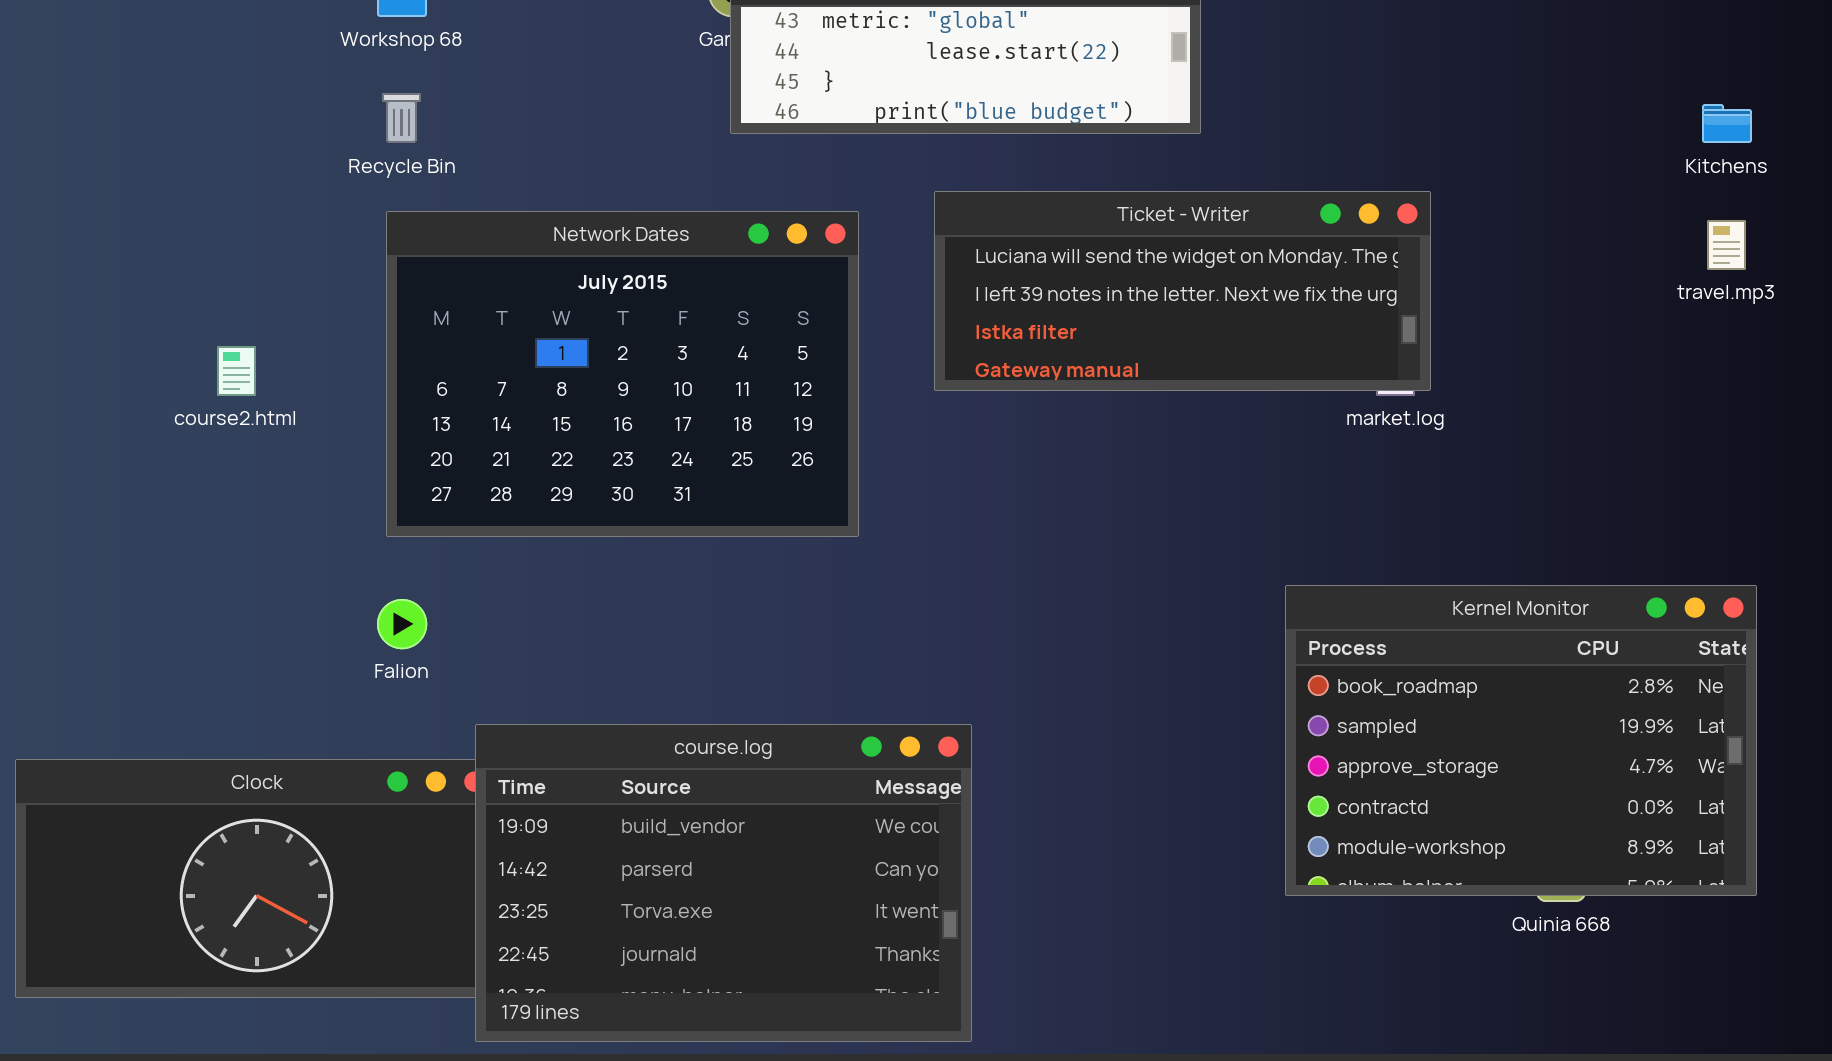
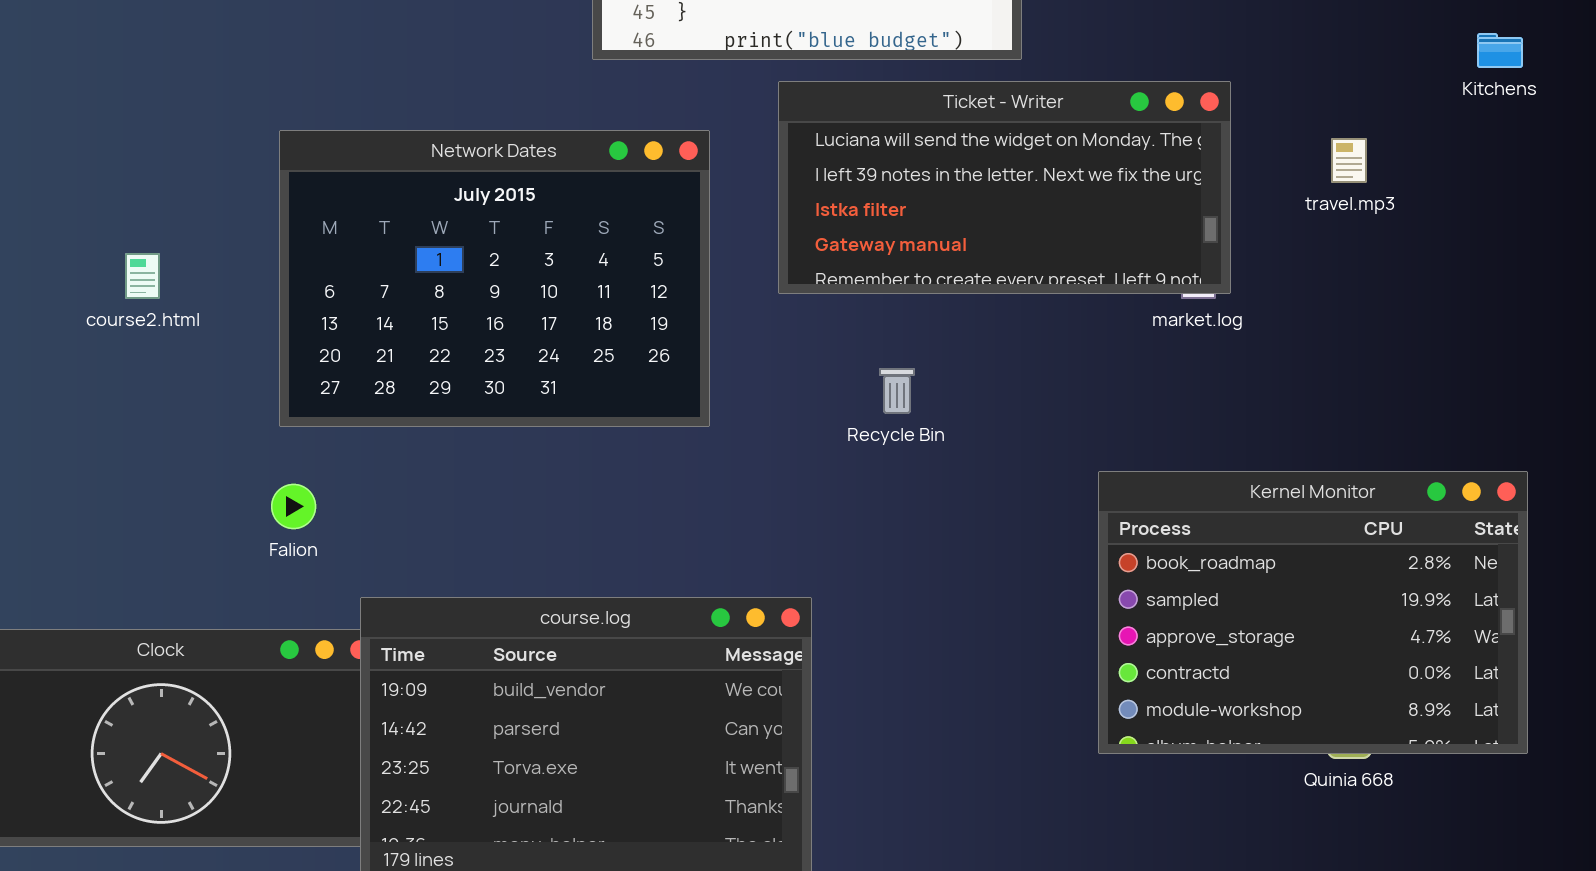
Recycle Bin: [382,93,421,143] -> [879,368,915,414], moved
Ticket - Writer: [934,191,1431,391] -> [778,81,1231,294], resized
travel.mp3: [1707,220,1746,270] -> [1331,138,1367,183], moved

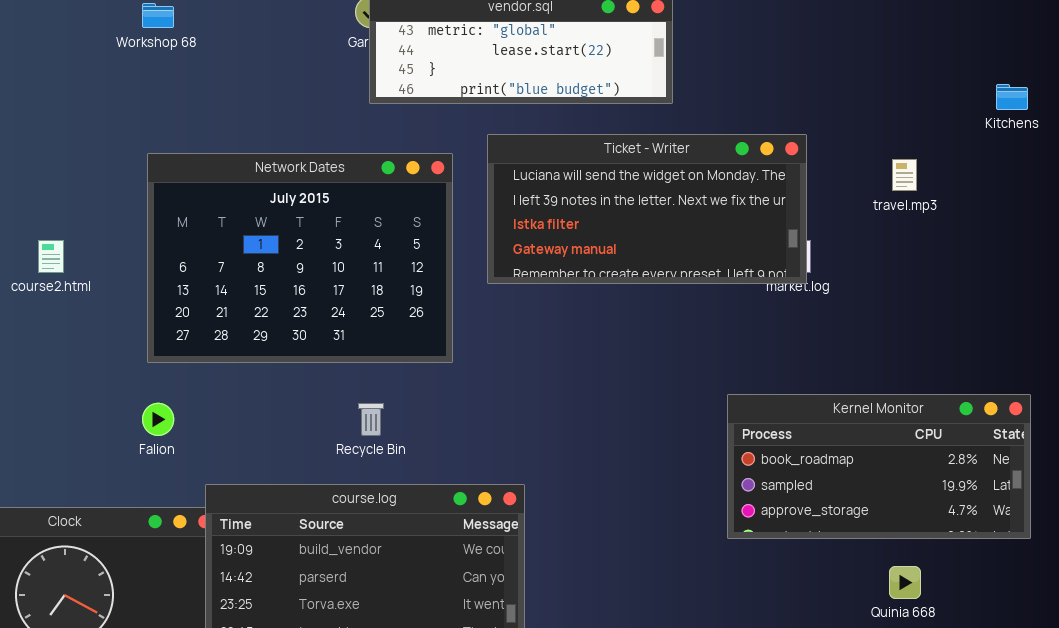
Ticket - Writer: [778,81,1231,294] -> [487,134,807,284], moved
Recycle Bin: [879,368,915,414] -> [358,403,384,436], moved
Kernel Monitor: [1098,471,1528,754] -> [727,394,1031,539], resized

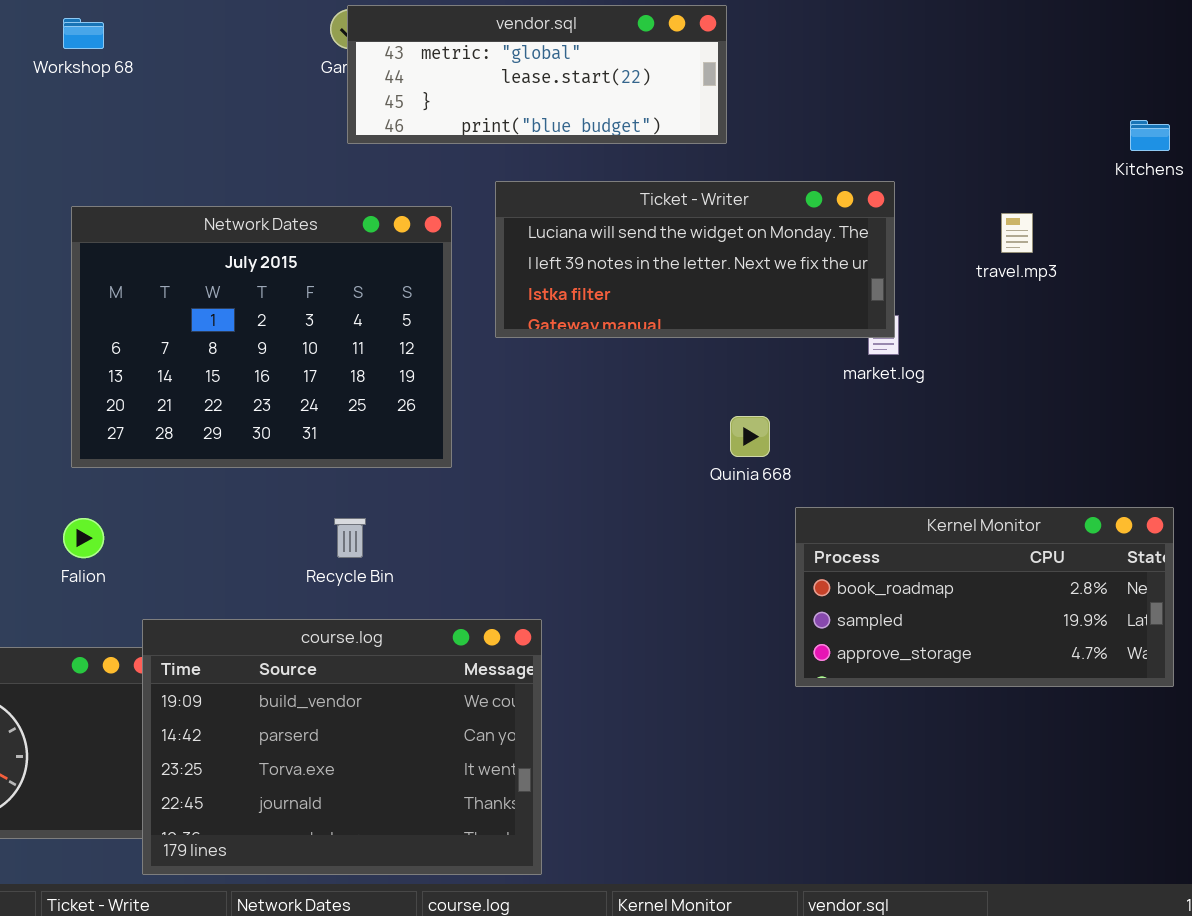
Ticket - Writer: [487,134,807,284] -> [495,181,895,338], resized
Quinia 668: [889,566,921,599] -> [730,416,770,457], moved

